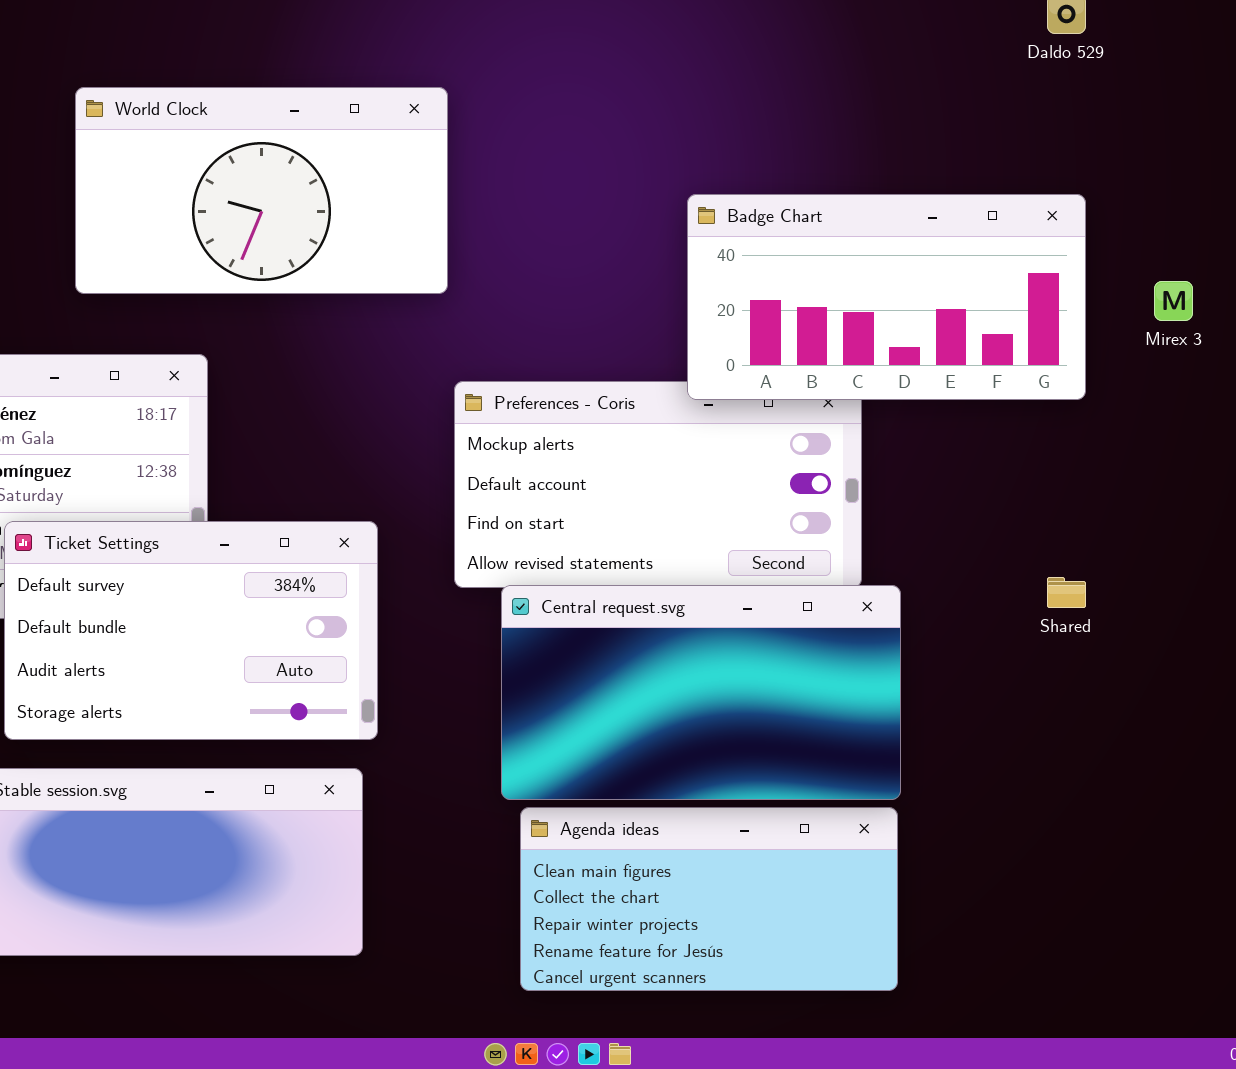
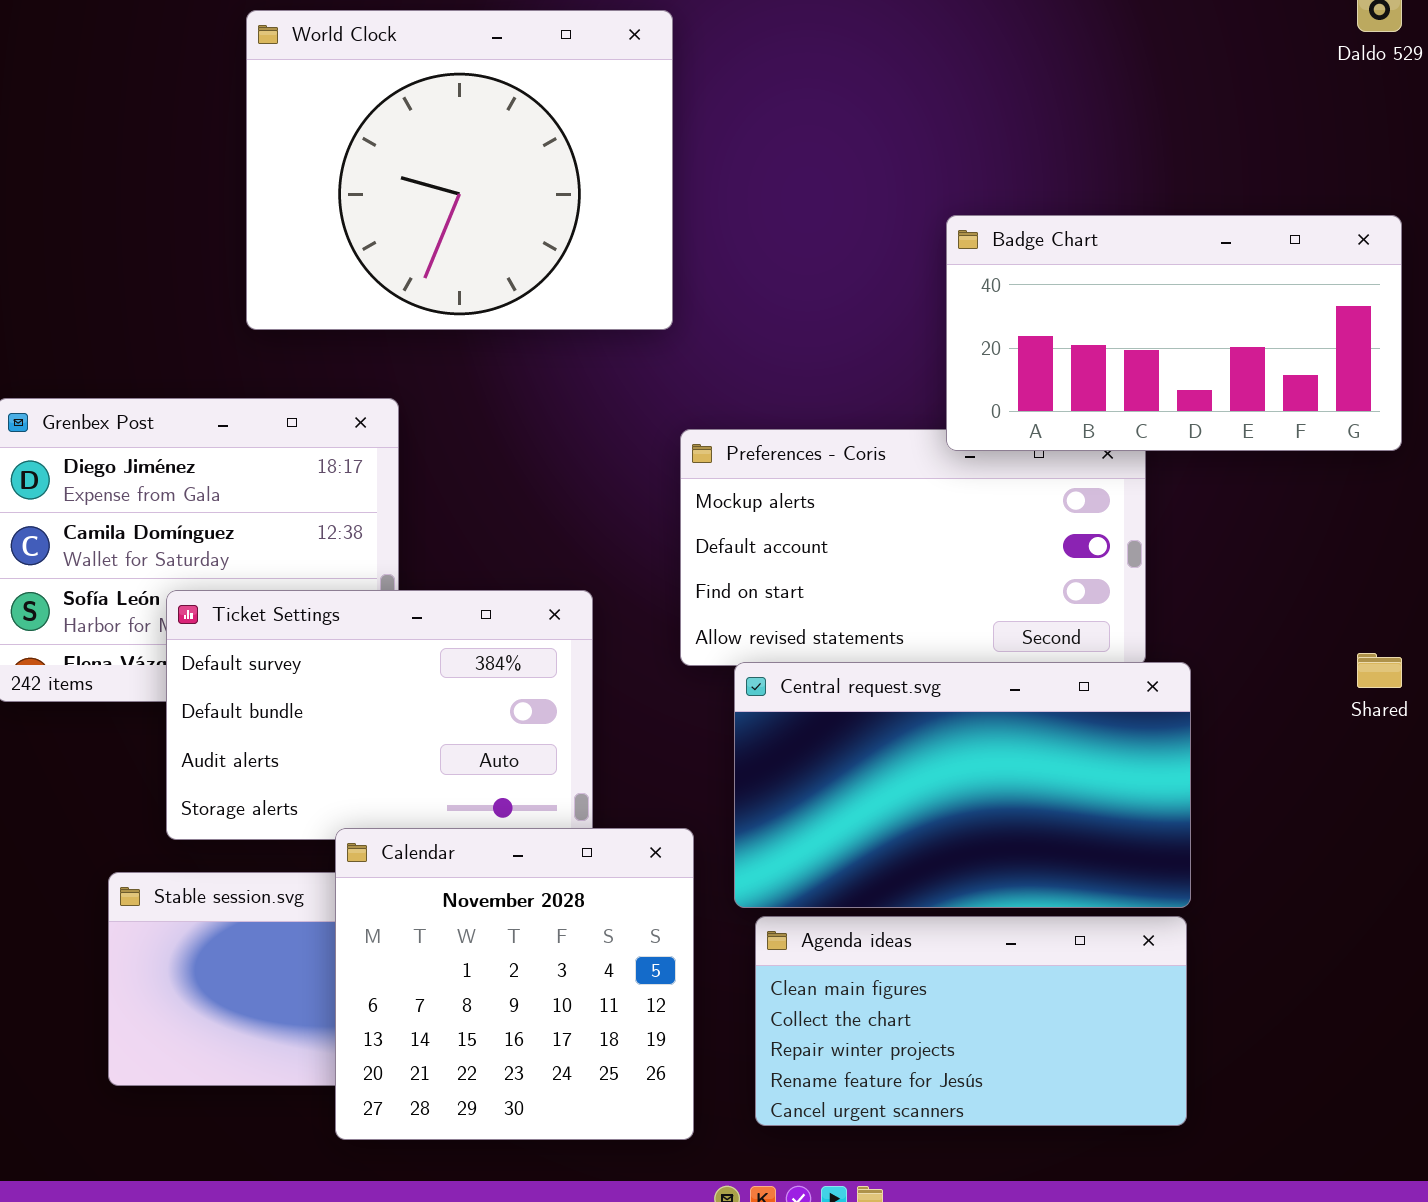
World Clock: [75,87,448,294] -> [246,10,673,330], resized
Calendar: none -> [335,828,694,1140], opened

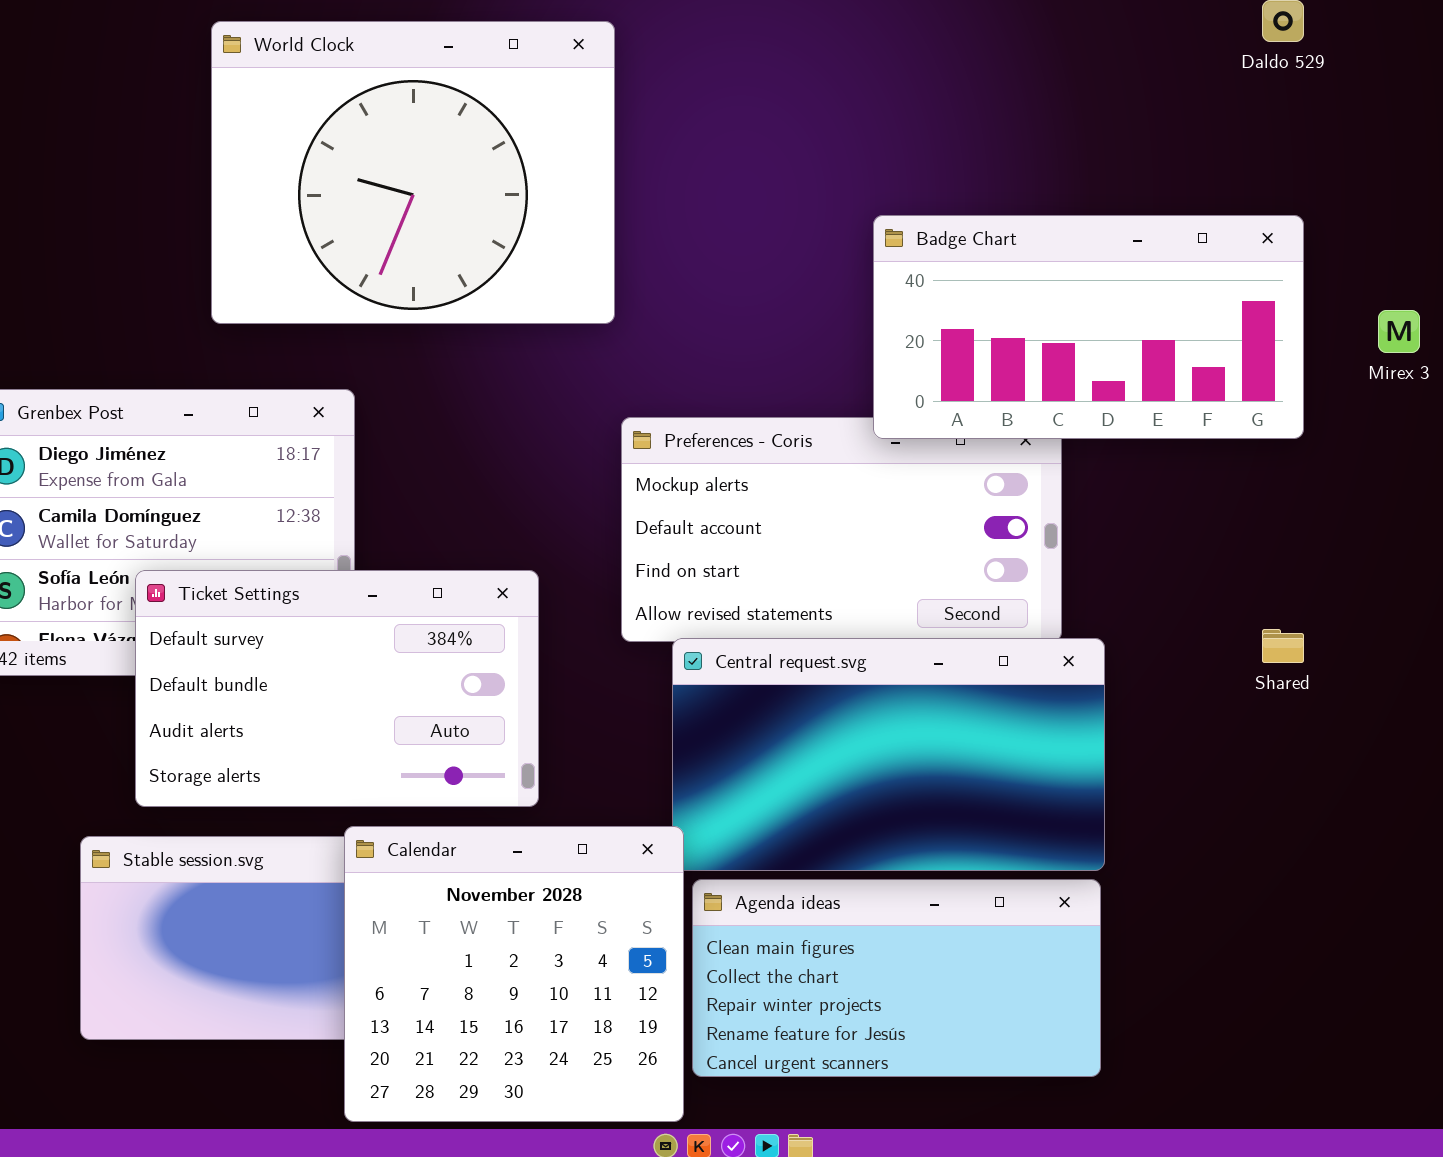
Calendar: [335,828,694,1140] -> [344,826,684,1122], moved

